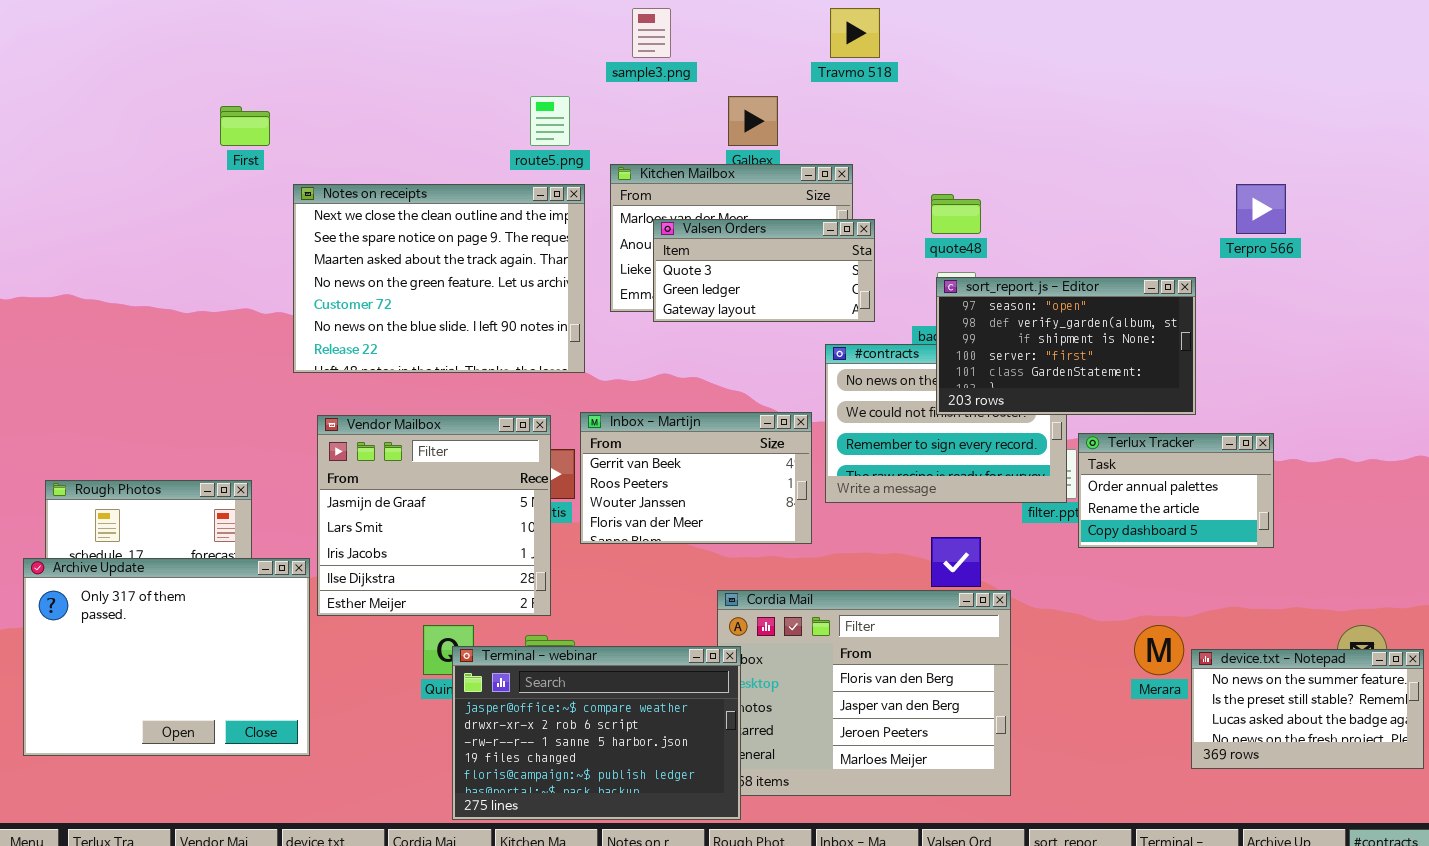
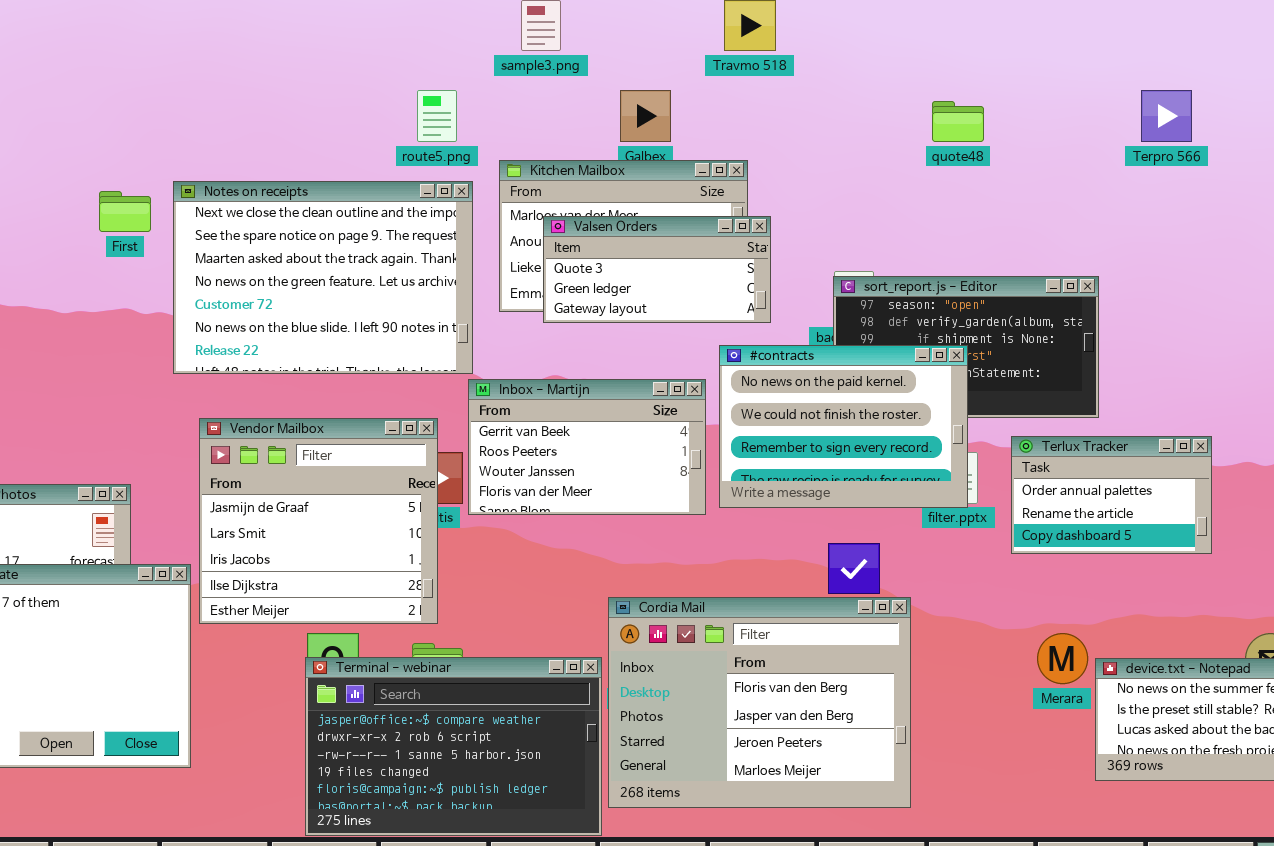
First: [220,106,270,146] -> [99,191,151,232], moved
Terpro 566: [1236,184,1286,234] -> [1141,90,1192,142], moved
quote48: [931,194,981,234] -> [932,101,984,142], moved
#contracts: [825,344,1067,503] -> [719,345,968,508], raised
Inbox - Martijn: [580,412,812,544] -> [468,379,706,515], moved
Terlux Tracker: [1078,433,1274,548] -> [1011,436,1212,554], moved
Terminal - webinar: [452,646,741,820] -> [305,657,602,836], moved

